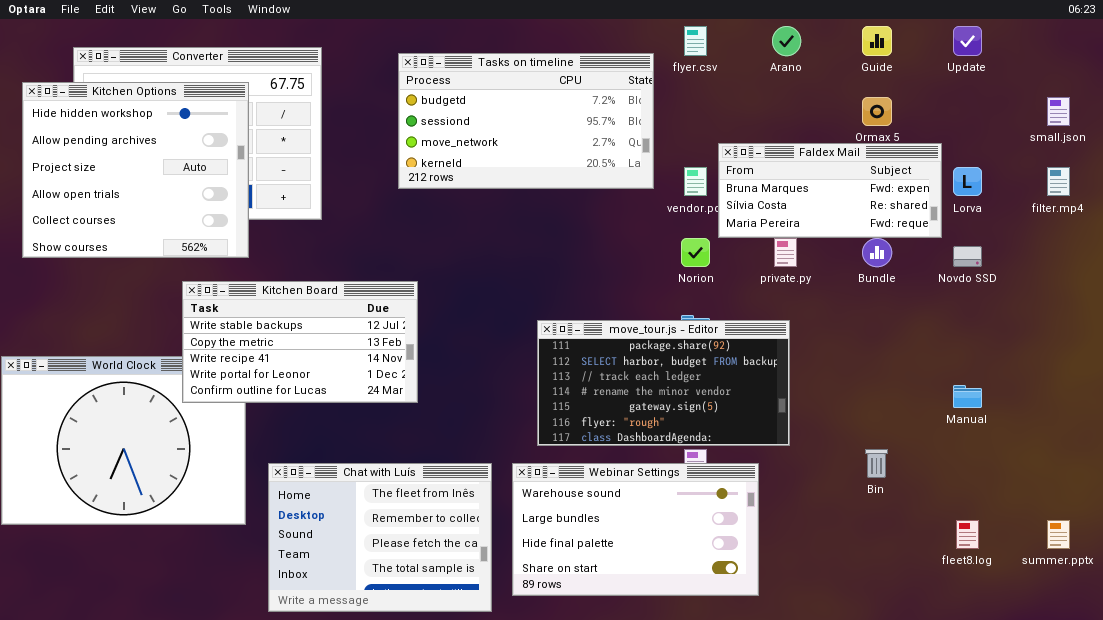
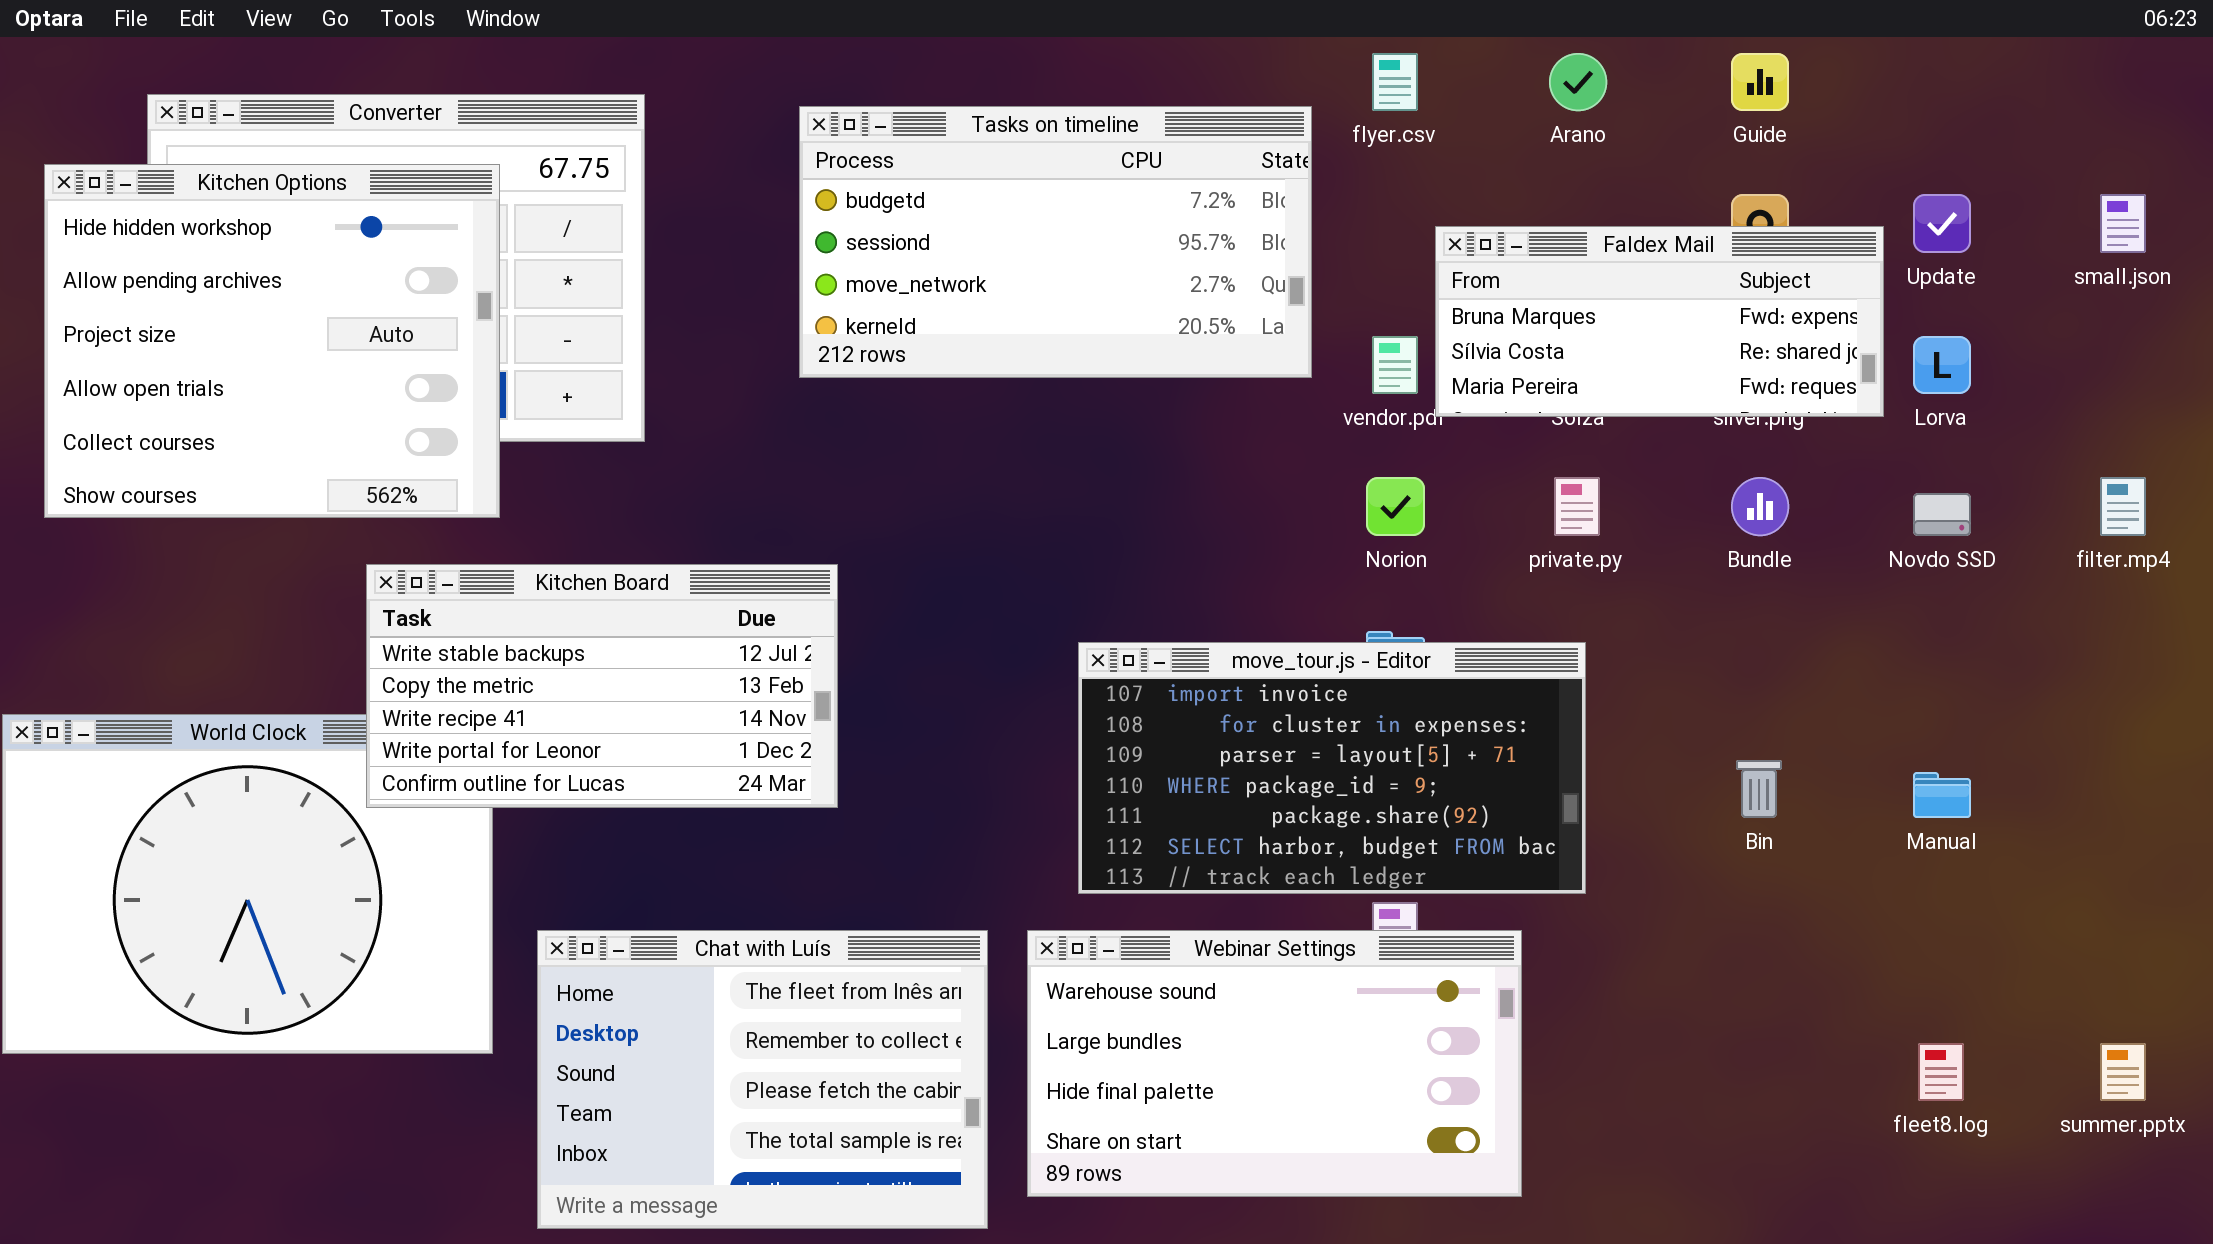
Update: [953,26,982,56] -> [1913,194,1971,253], moved
Faldex Mail: [718,143,942,238] -> [1435,226,1884,417], moved
filter.mp4: [1047,167,1070,196] -> [2100,477,2146,536], moved
move_tour.js - Editor: [537,320,790,446] -> [1078,642,1586,894], scrolled up 4 rows
Bin: [865,449,888,478] -> [1736,760,1782,818], moved

